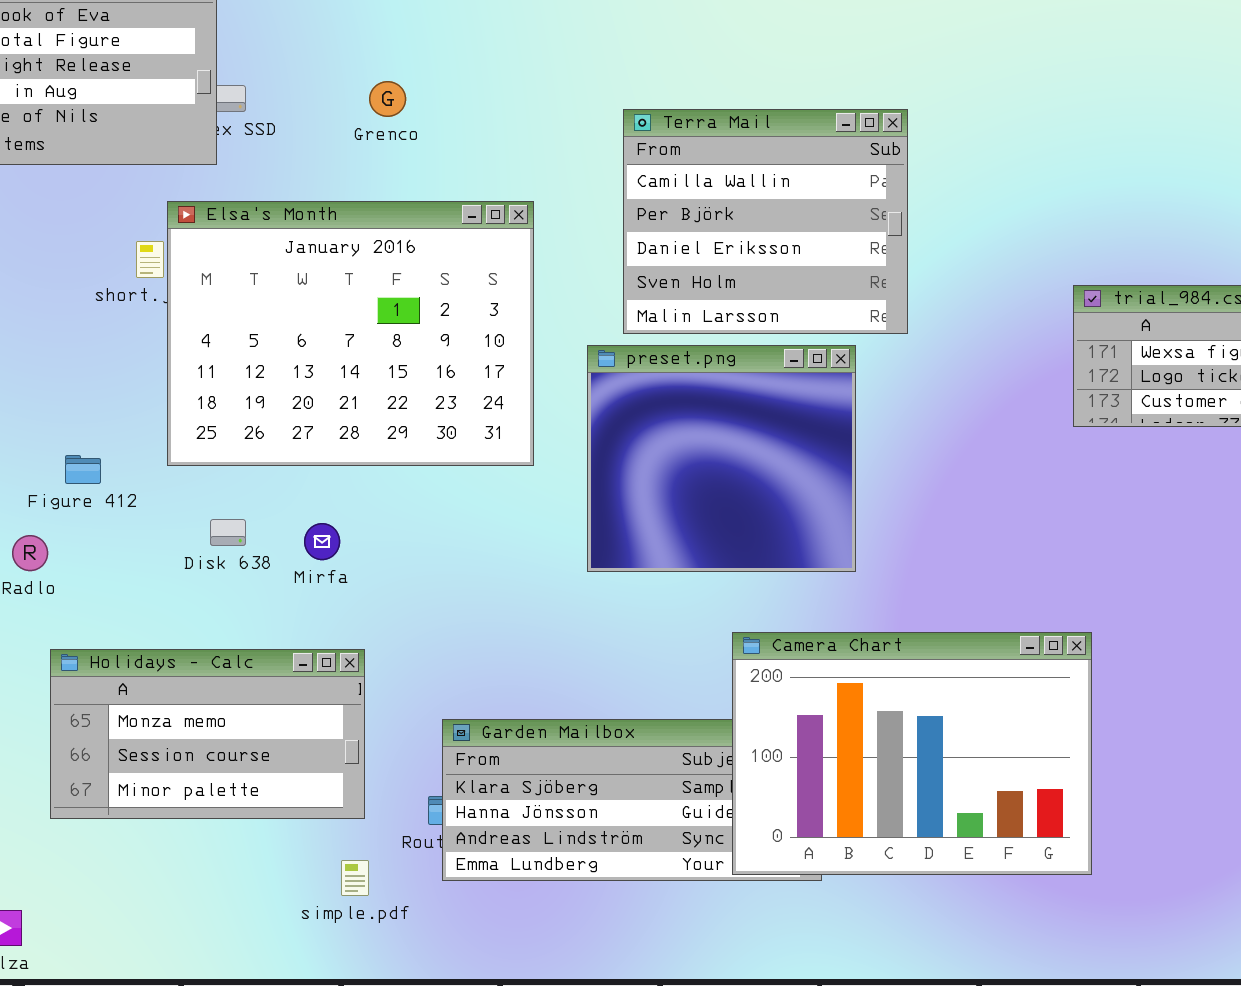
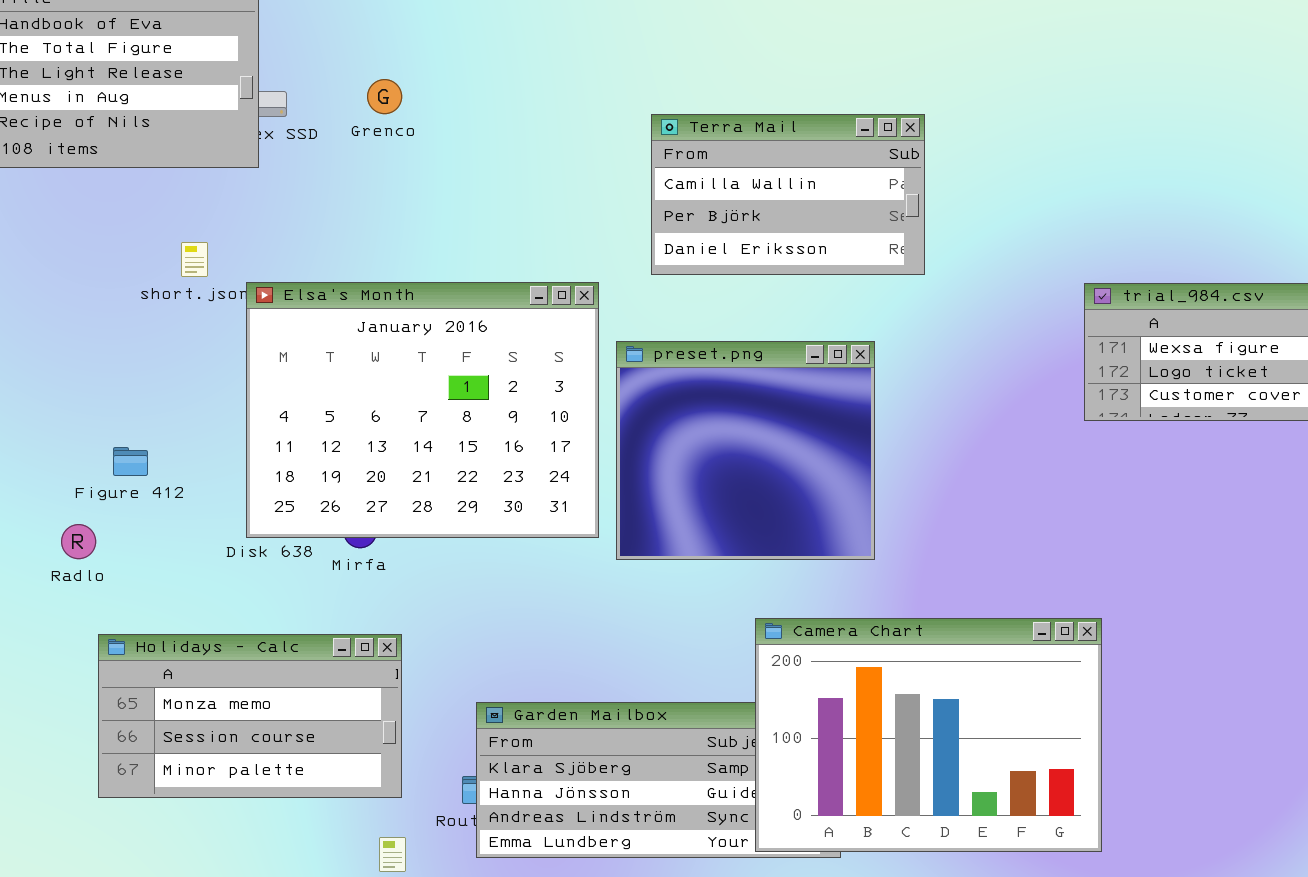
Grenco: [369,81,406,117] -> [367,79,402,114], moved
Terra Mail: [623,109,908,334] -> [651,114,925,275], resized
Elsa's Month: [167,201,534,466] -> [246,282,599,538], moved

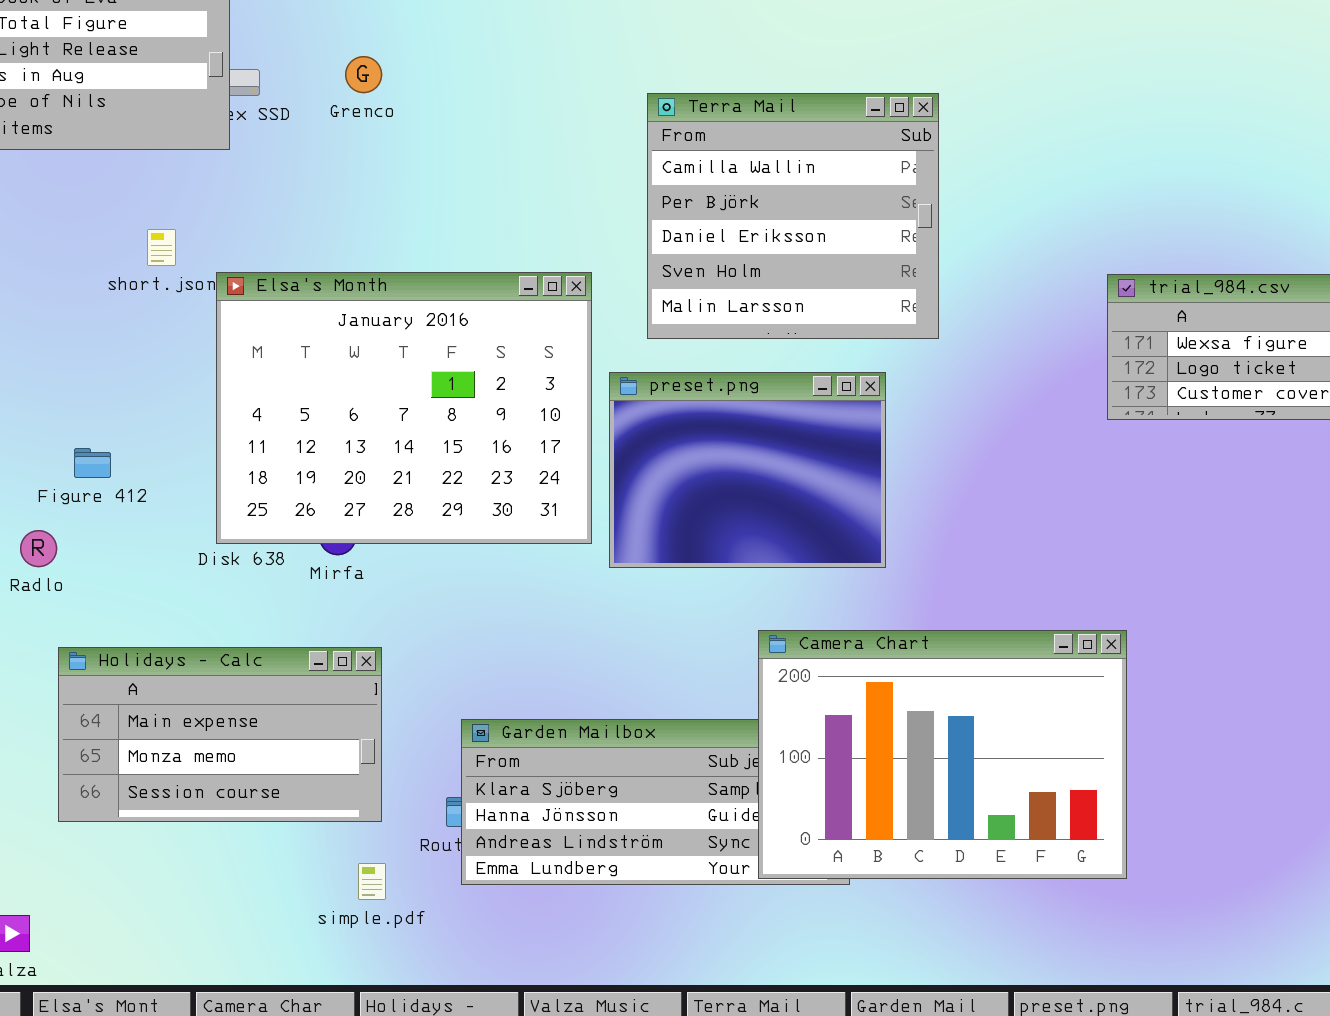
Terra Mail: [651,114,925,275] -> [647,93,939,339], resized
preset.png: [616,341,875,560] -> [609,372,886,568], resized
Holidays - Calc: [98,634,402,798] -> [58,647,382,822], scrolled up 1 row

